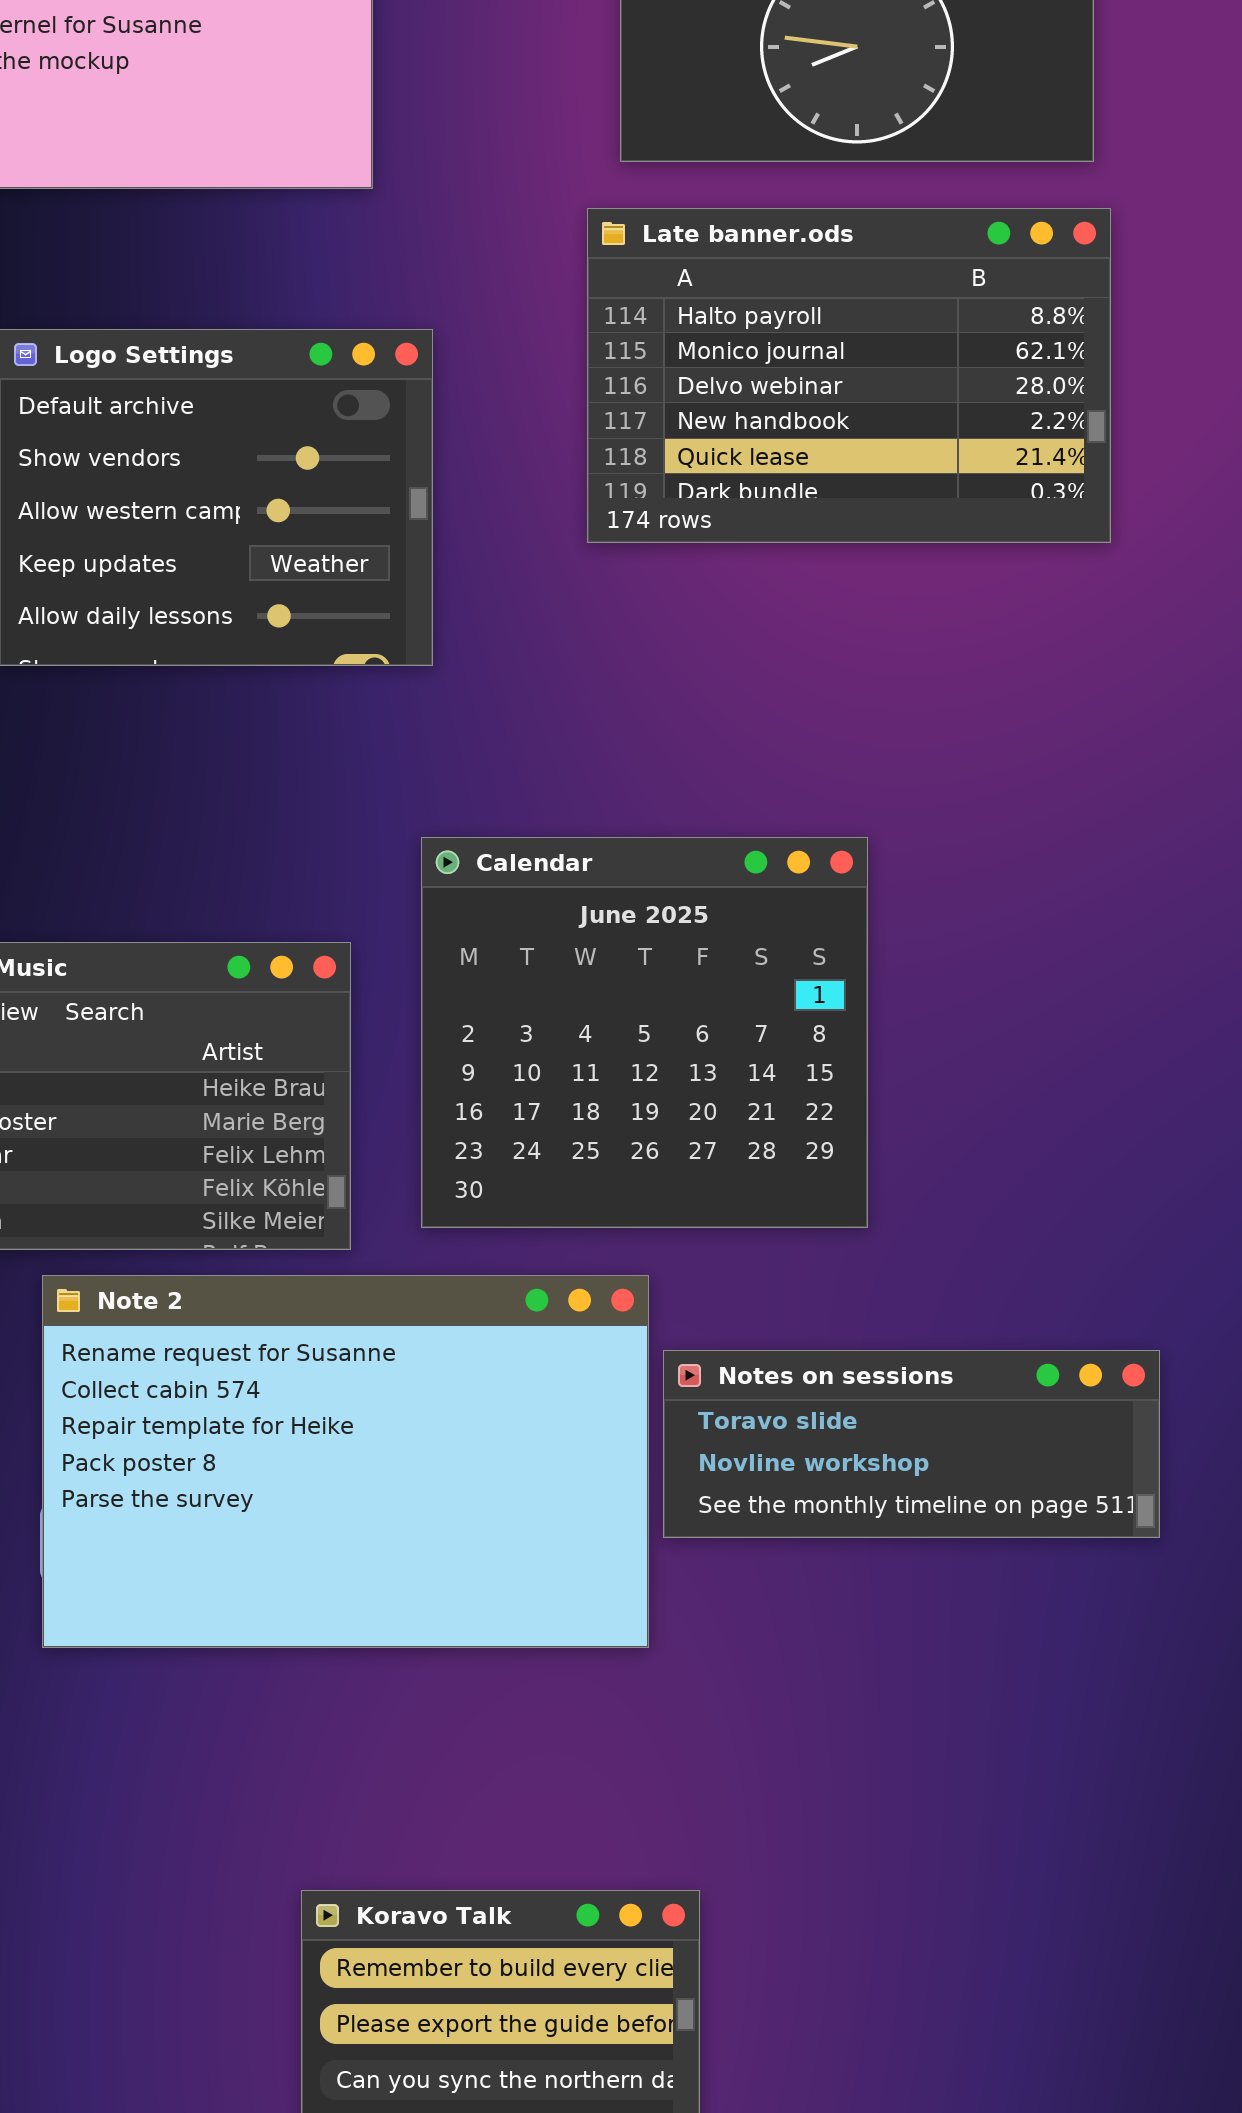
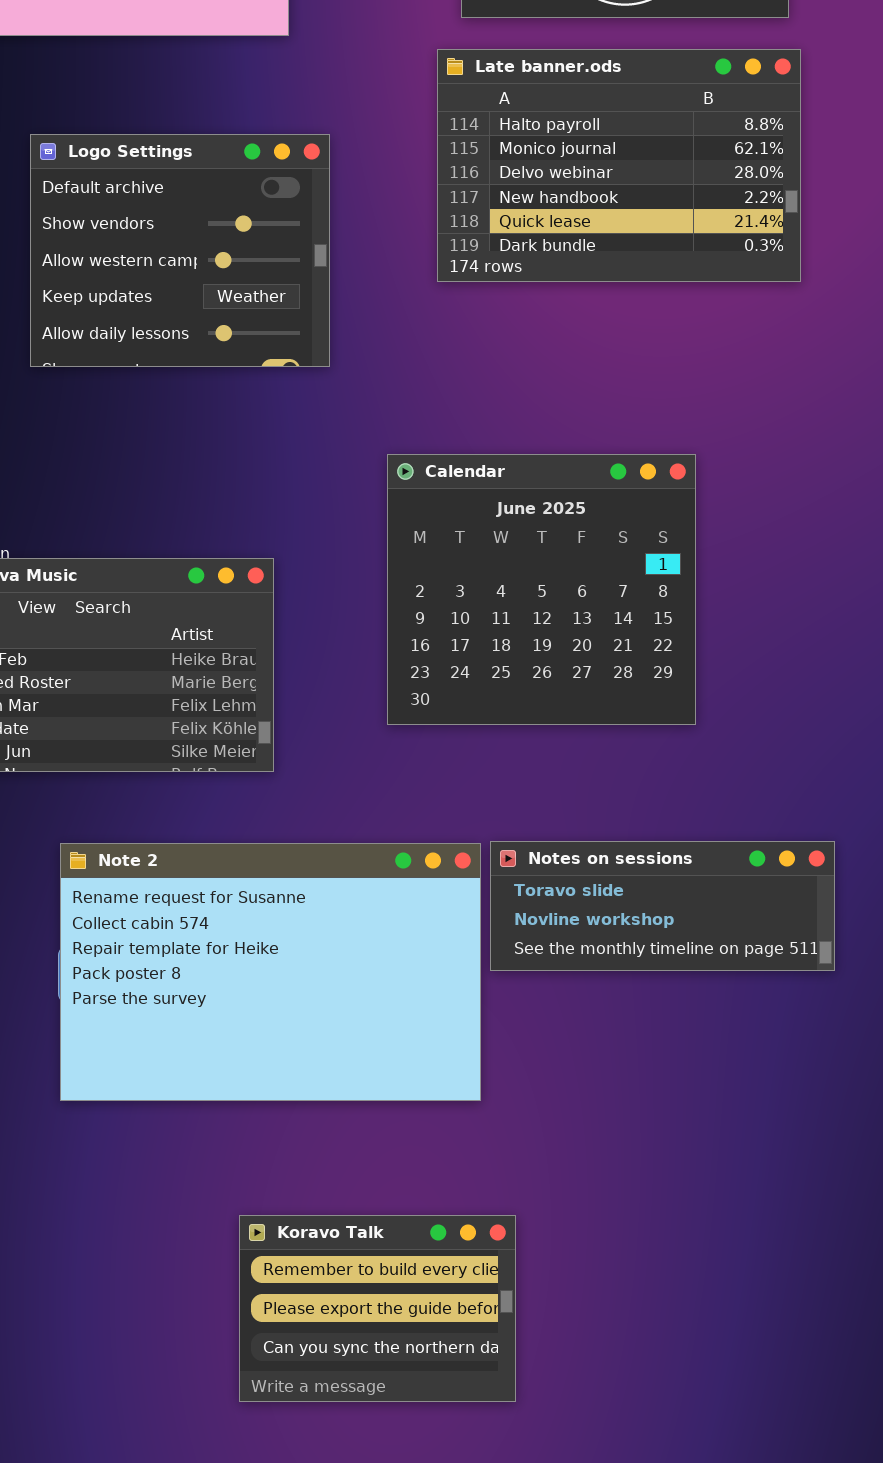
Calendar: [421,837,868,1228] -> [387,454,696,725], moved
Note 2: [42,1275,649,1648] -> [60,843,481,1101], moved

